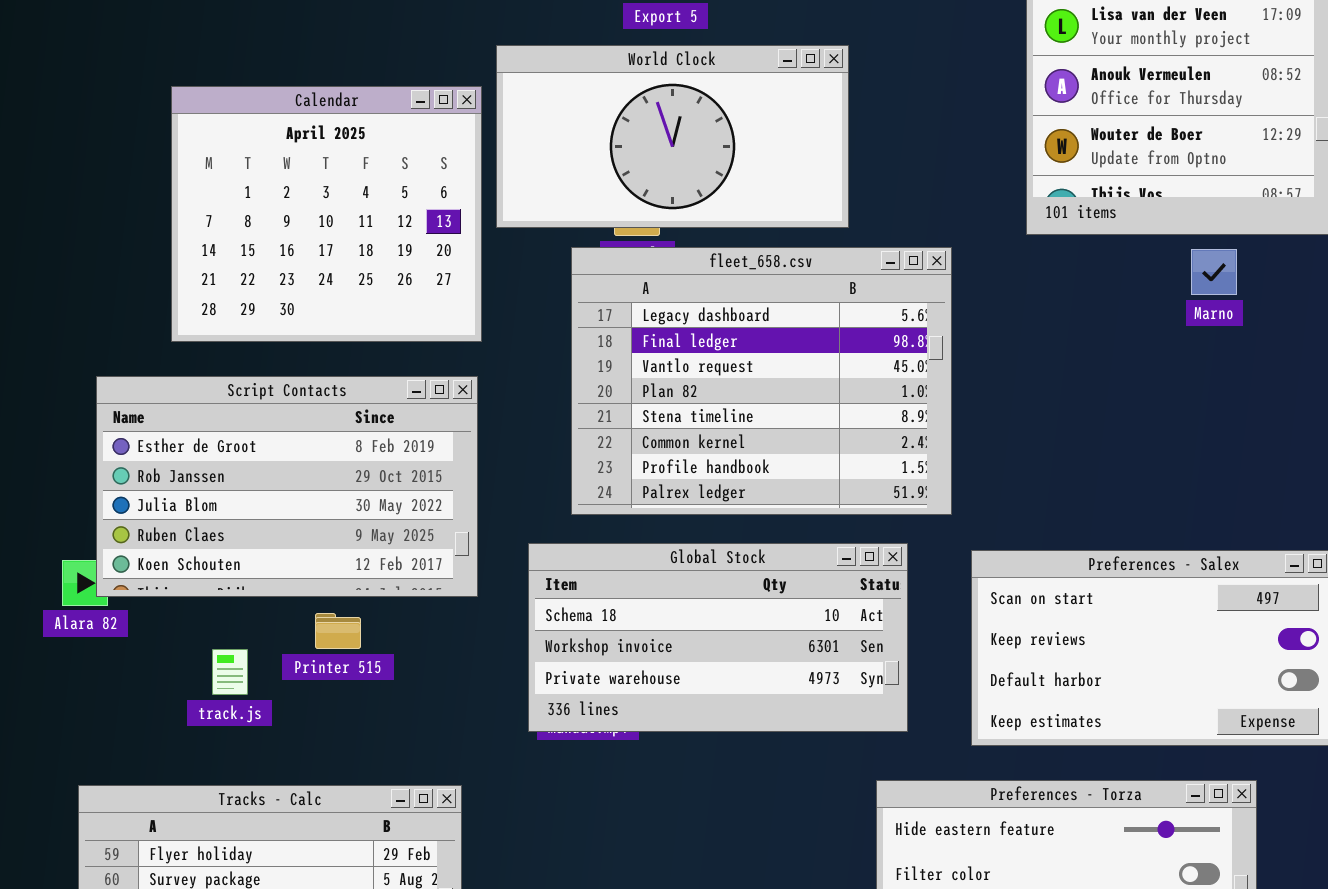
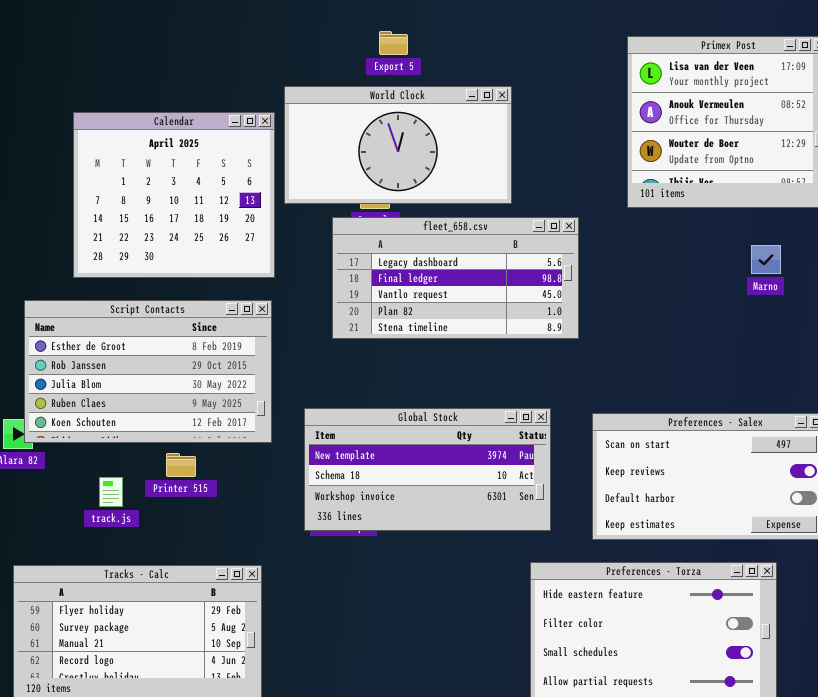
fleet_658.csv: [571,247,952,515] -> [332,217,579,339], resized
Marno: [1191,249,1237,295] -> [751,245,781,274], moved
Global Stock: [528,543,908,732] -> [304,408,551,531], scrolled up 1 row

